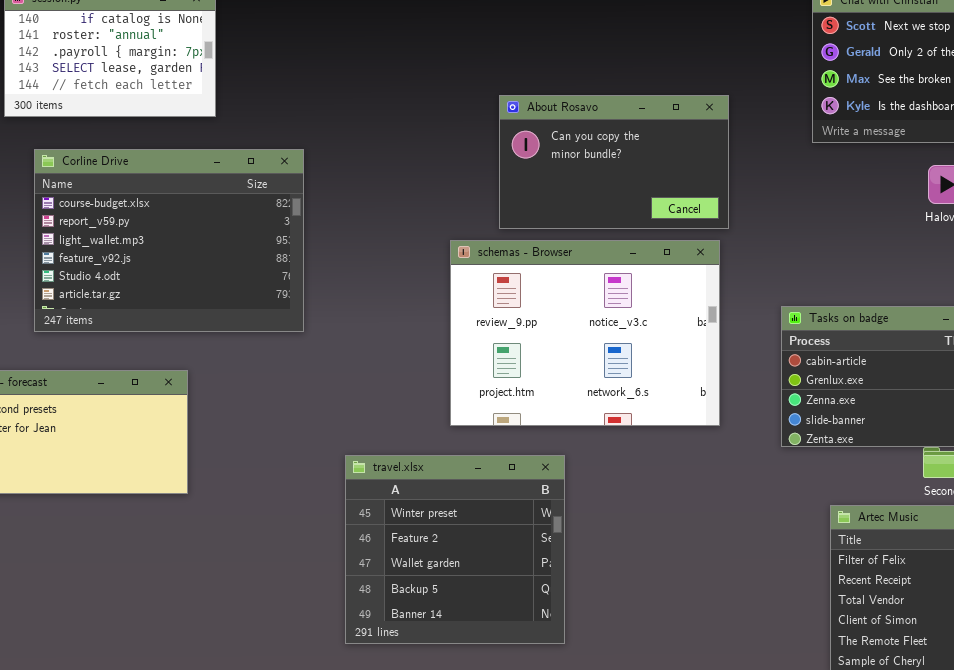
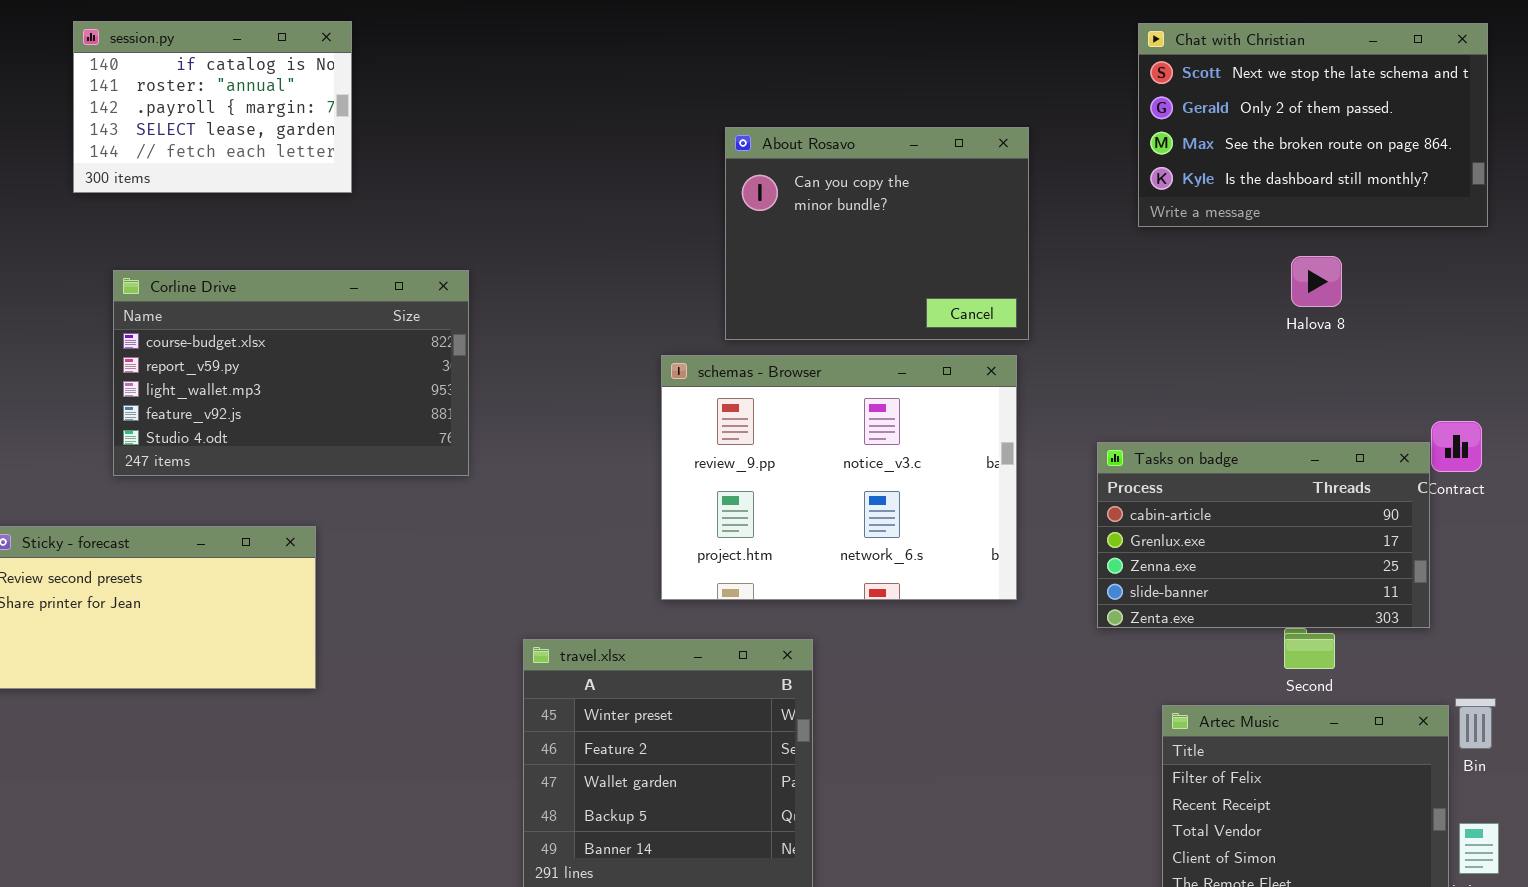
About Rosavo: [499,95,729,229] -> [725,127,1029,340], resized
Corline Drive: [34,149,304,332] -> [113,270,469,476], resized

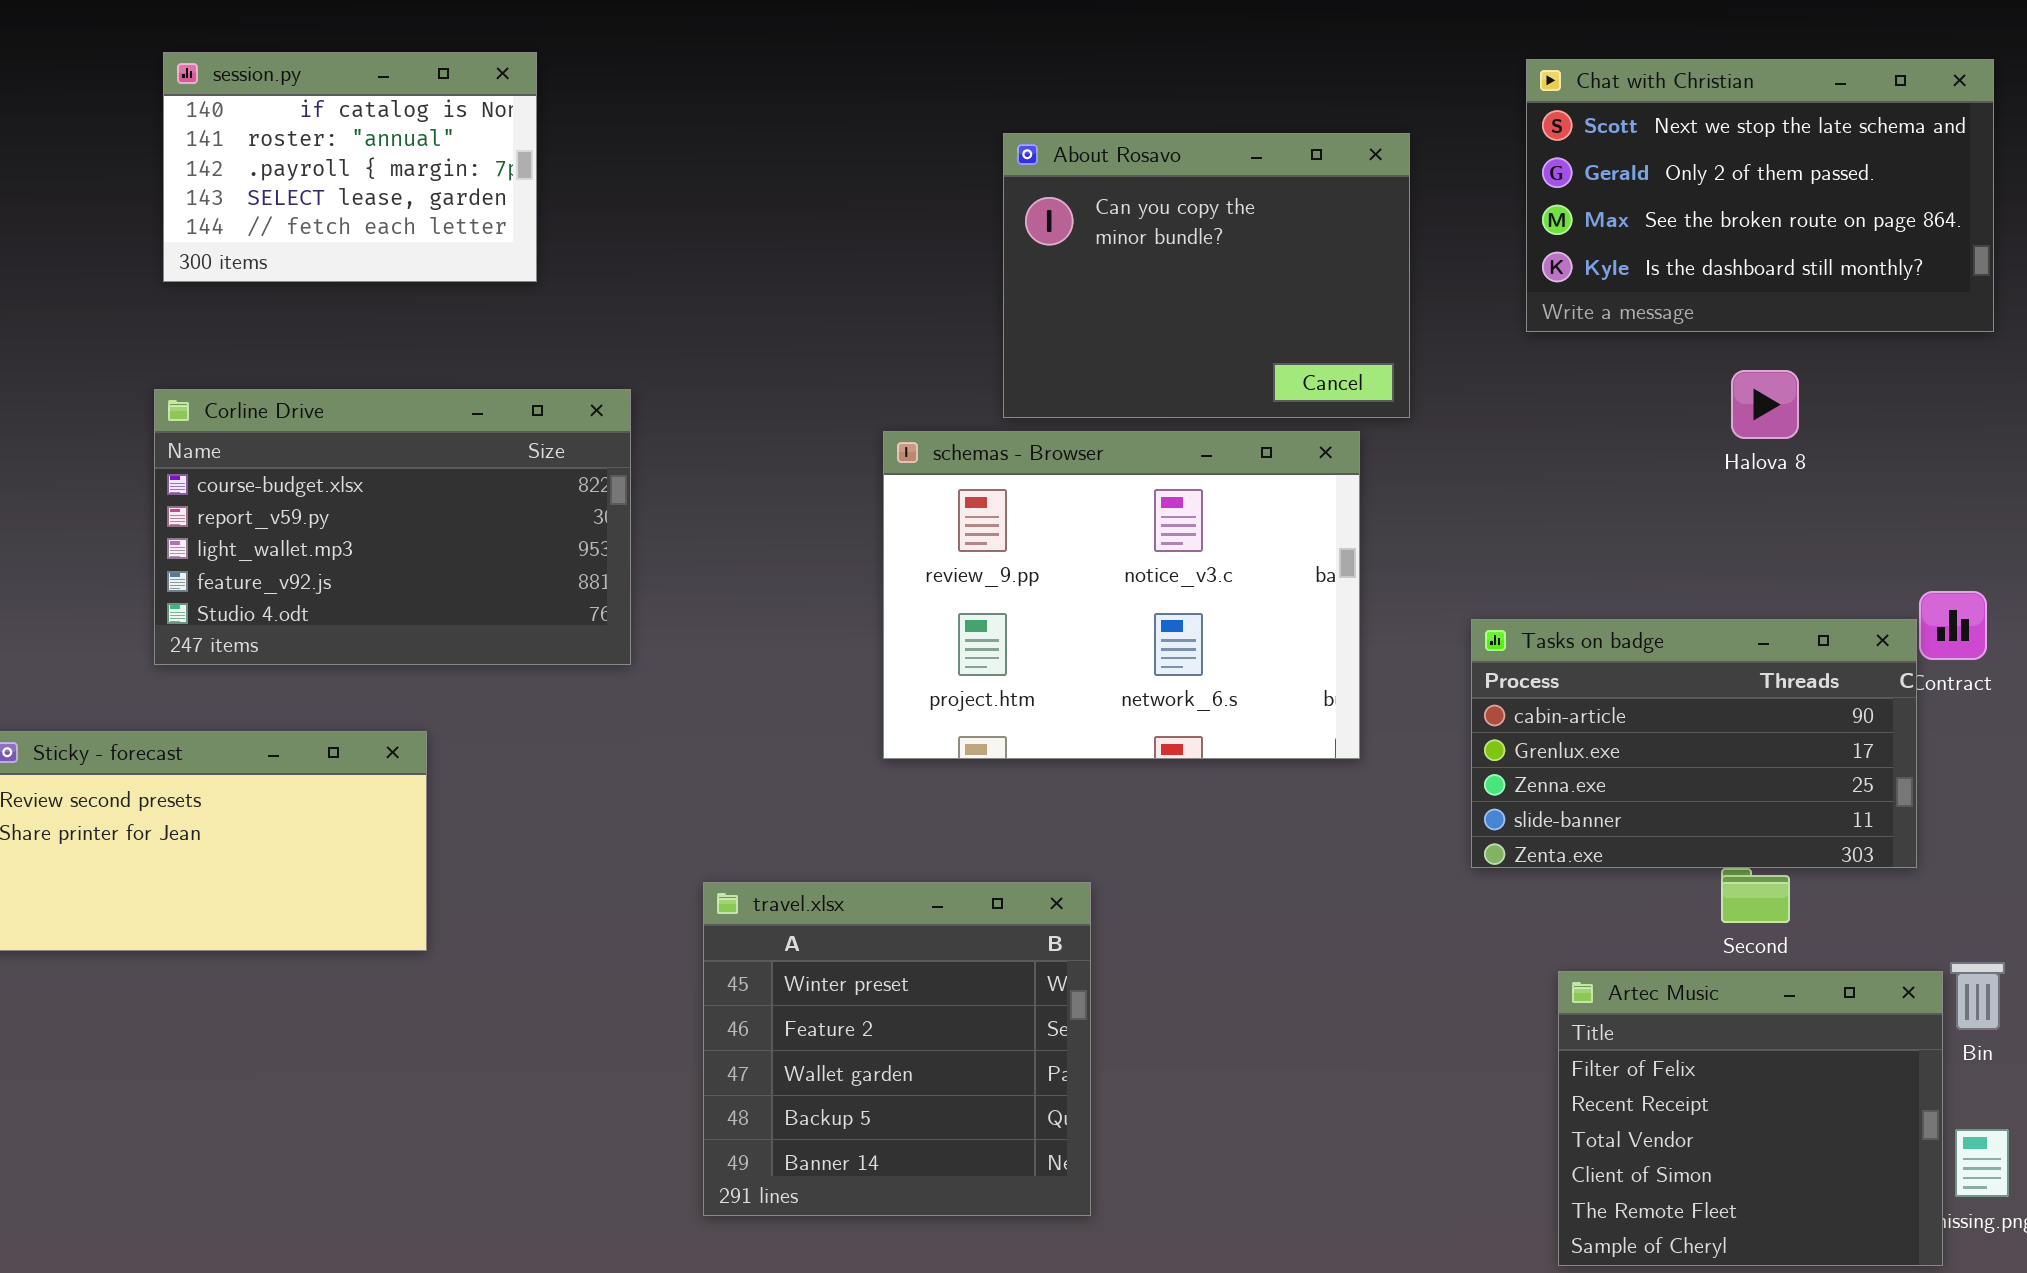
session.py: [73,21,352,193] -> [163,52,537,282], moved
About Rosavo: [725,127,1029,340] -> [1003,133,1410,418], moved
schemas - Browser: [661,355,1017,600] -> [883,431,1360,759], moved

